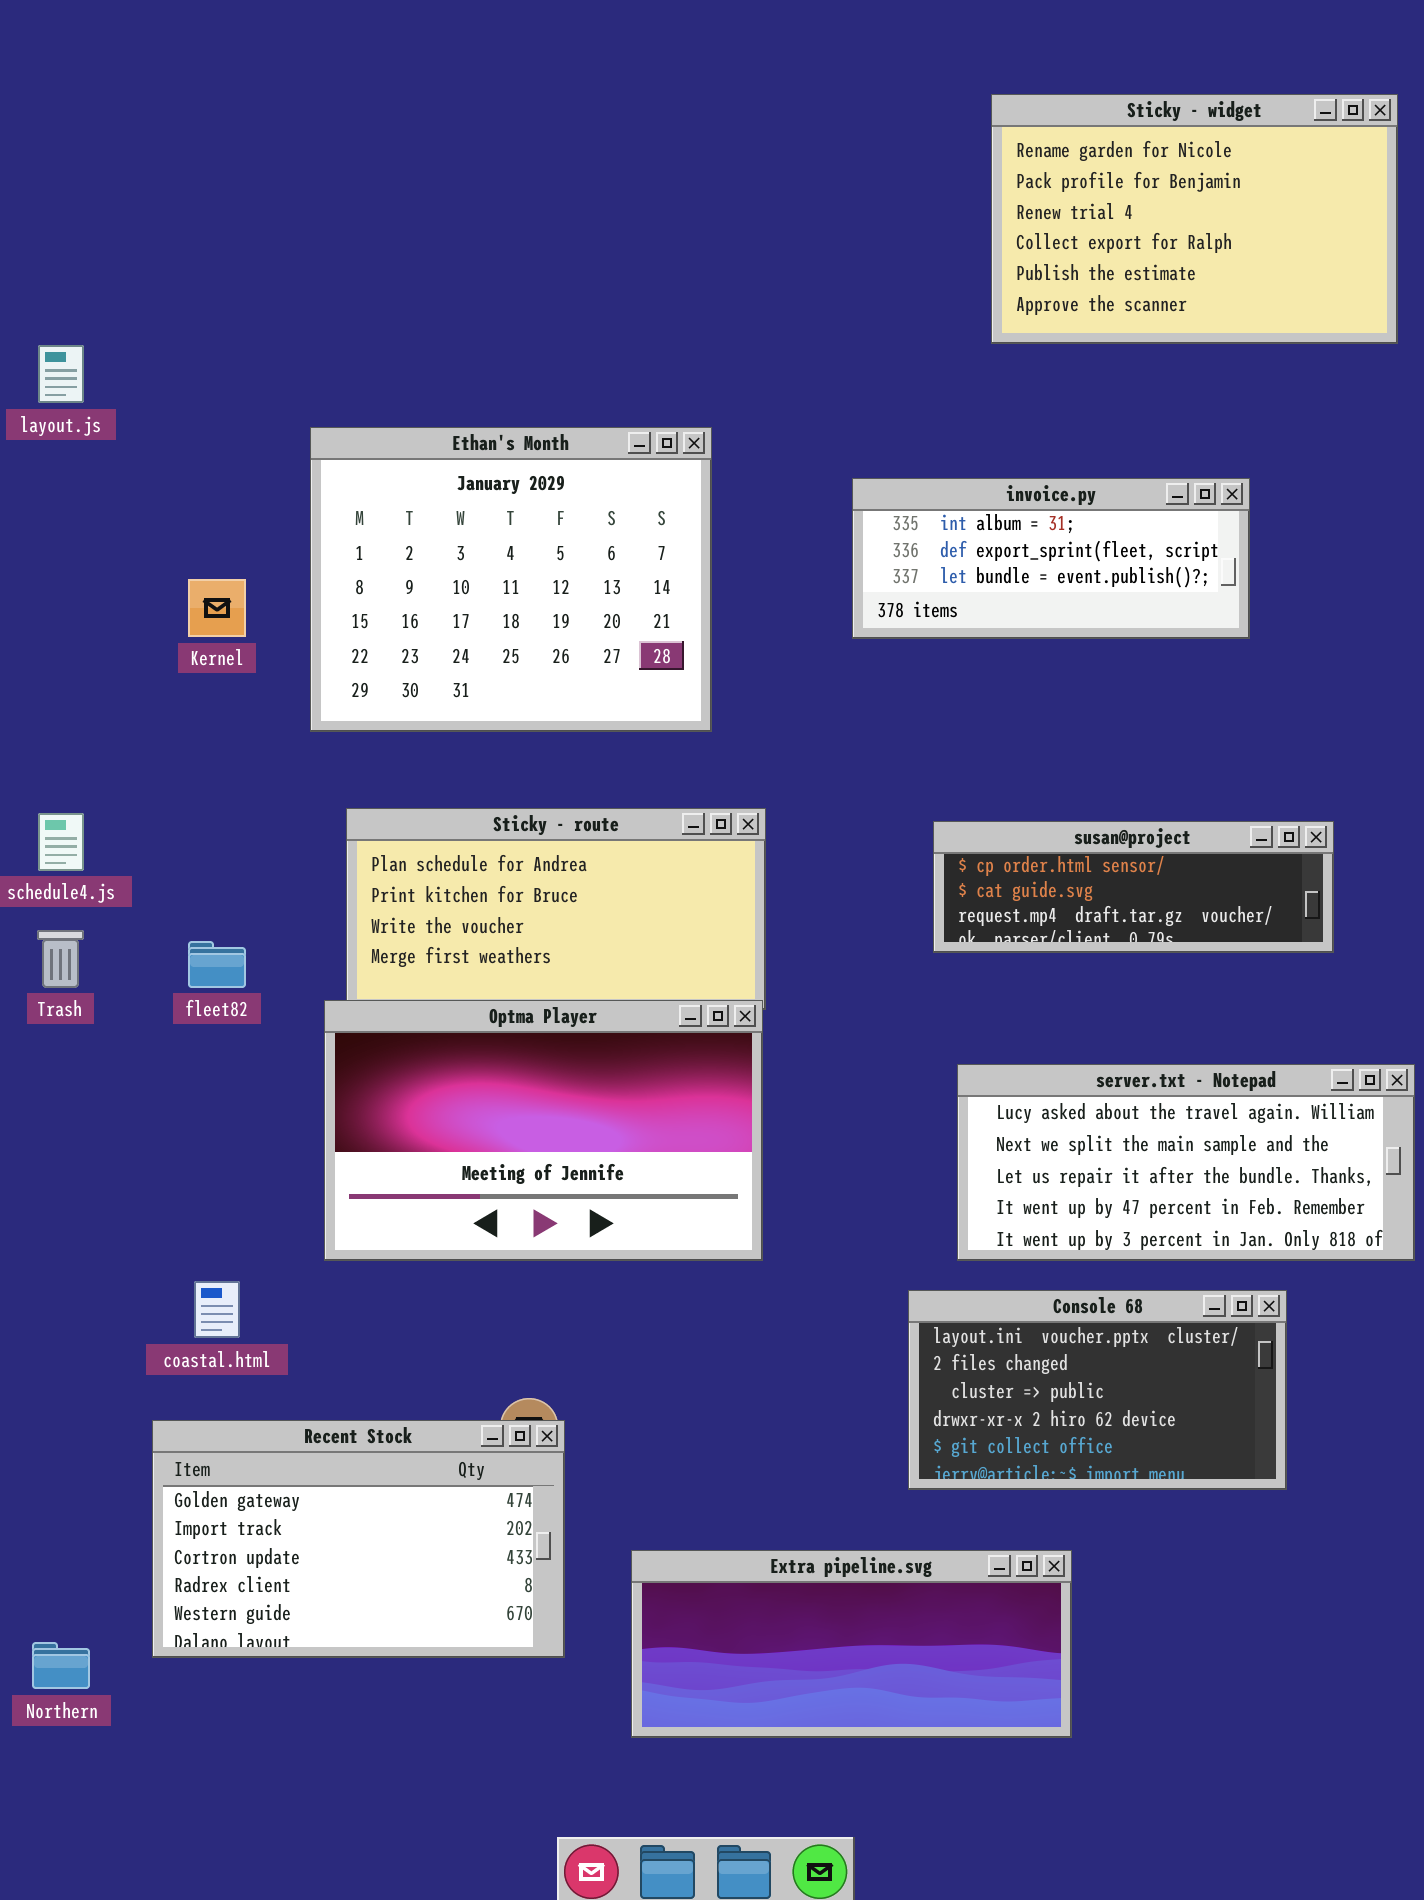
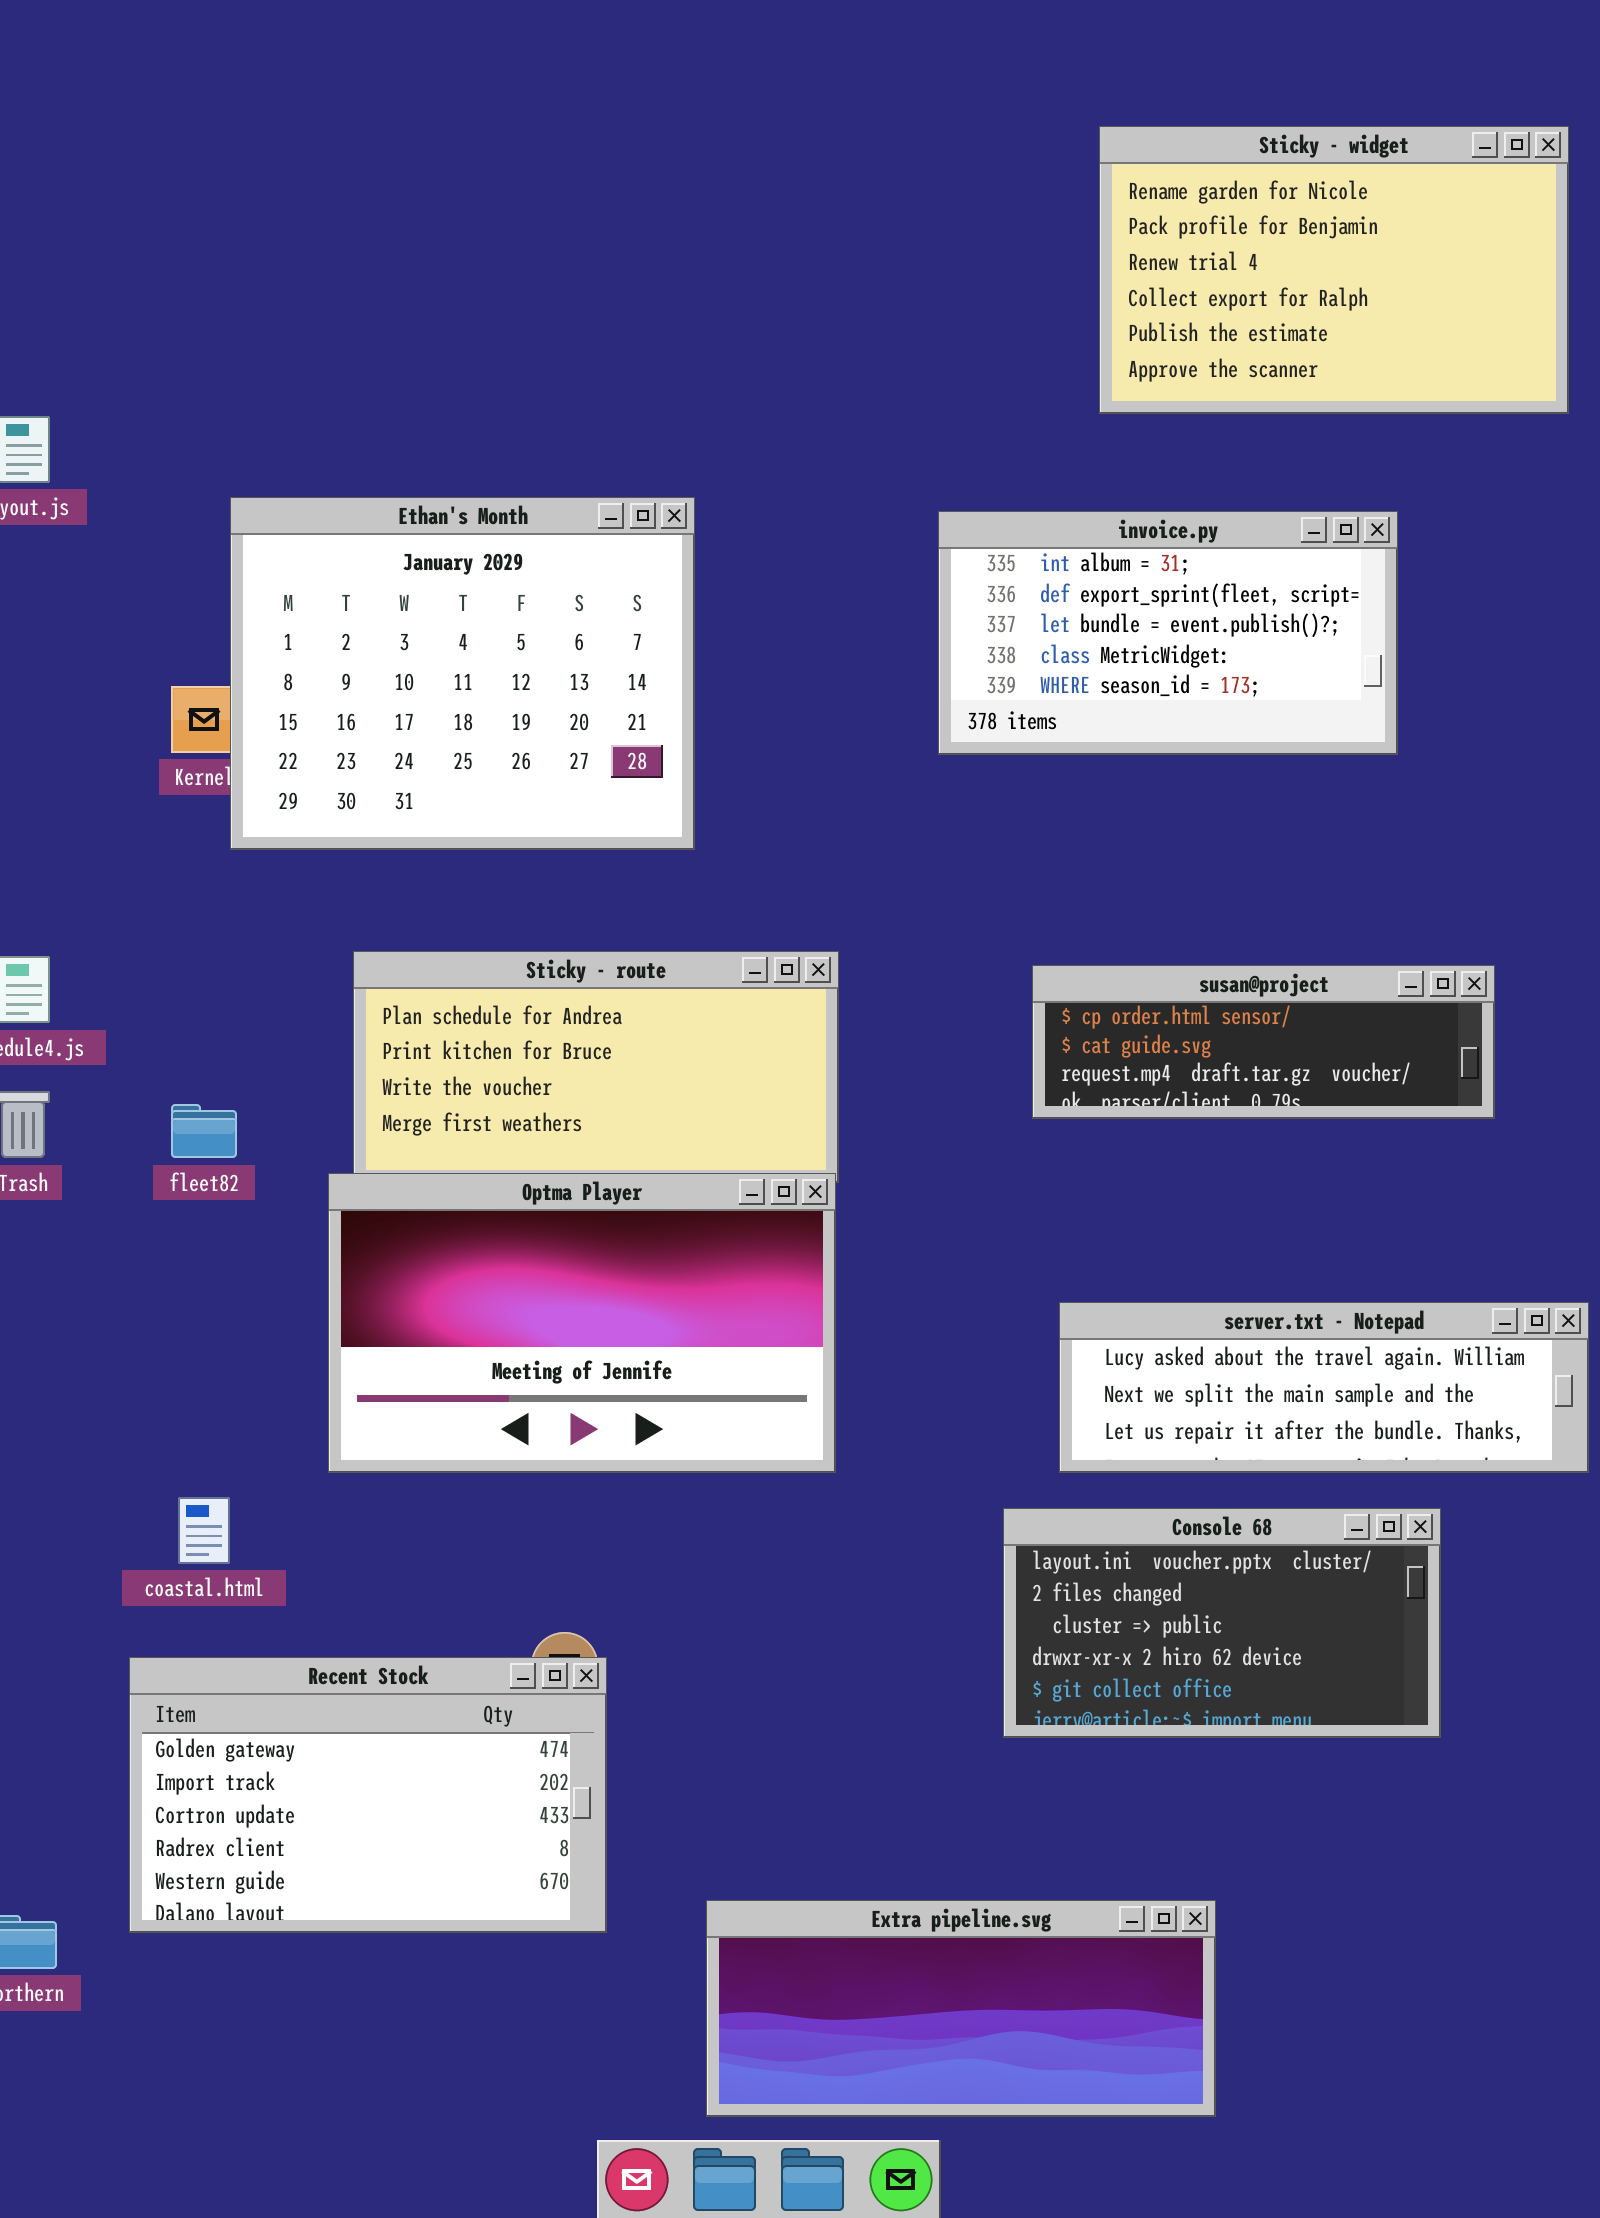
Ethan's Month: [310,427,712,732] -> [230,497,695,850], moved
invoice.py: [852,478,1250,639] -> [938,511,1398,755], resized
server.txt - Notepad: [957,1064,1415,1261] -> [1059,1302,1589,1473], resized
Extra pipeline.svg: [631,1550,1072,1738] -> [706,1900,1216,2117], moved

